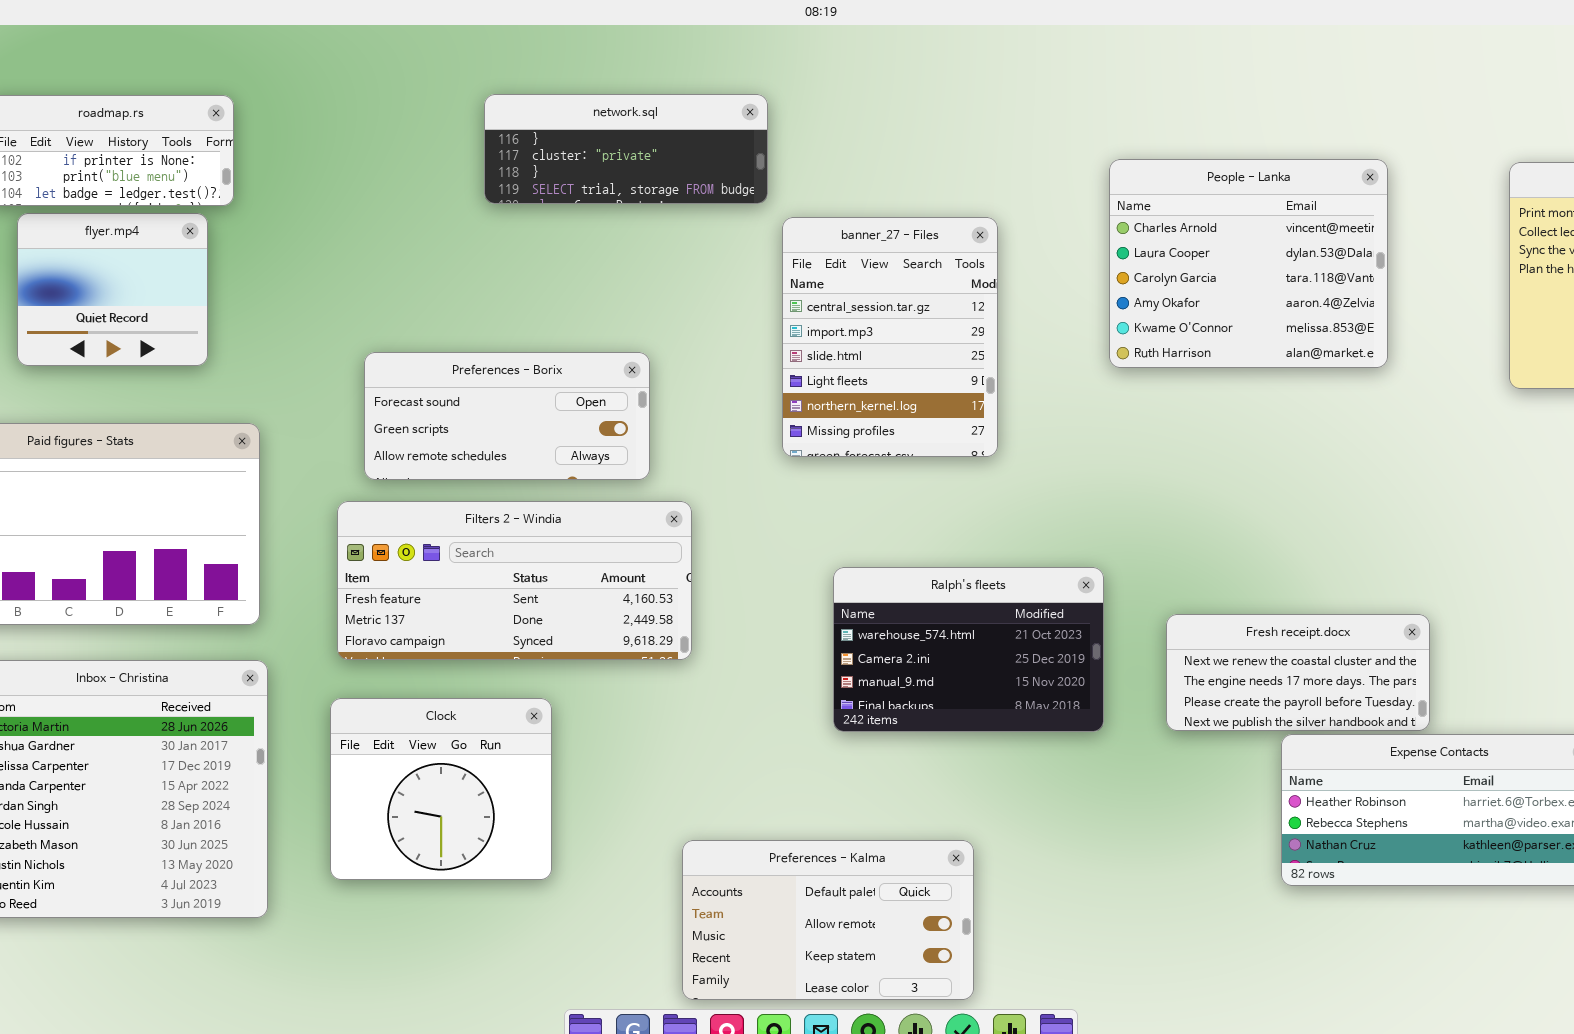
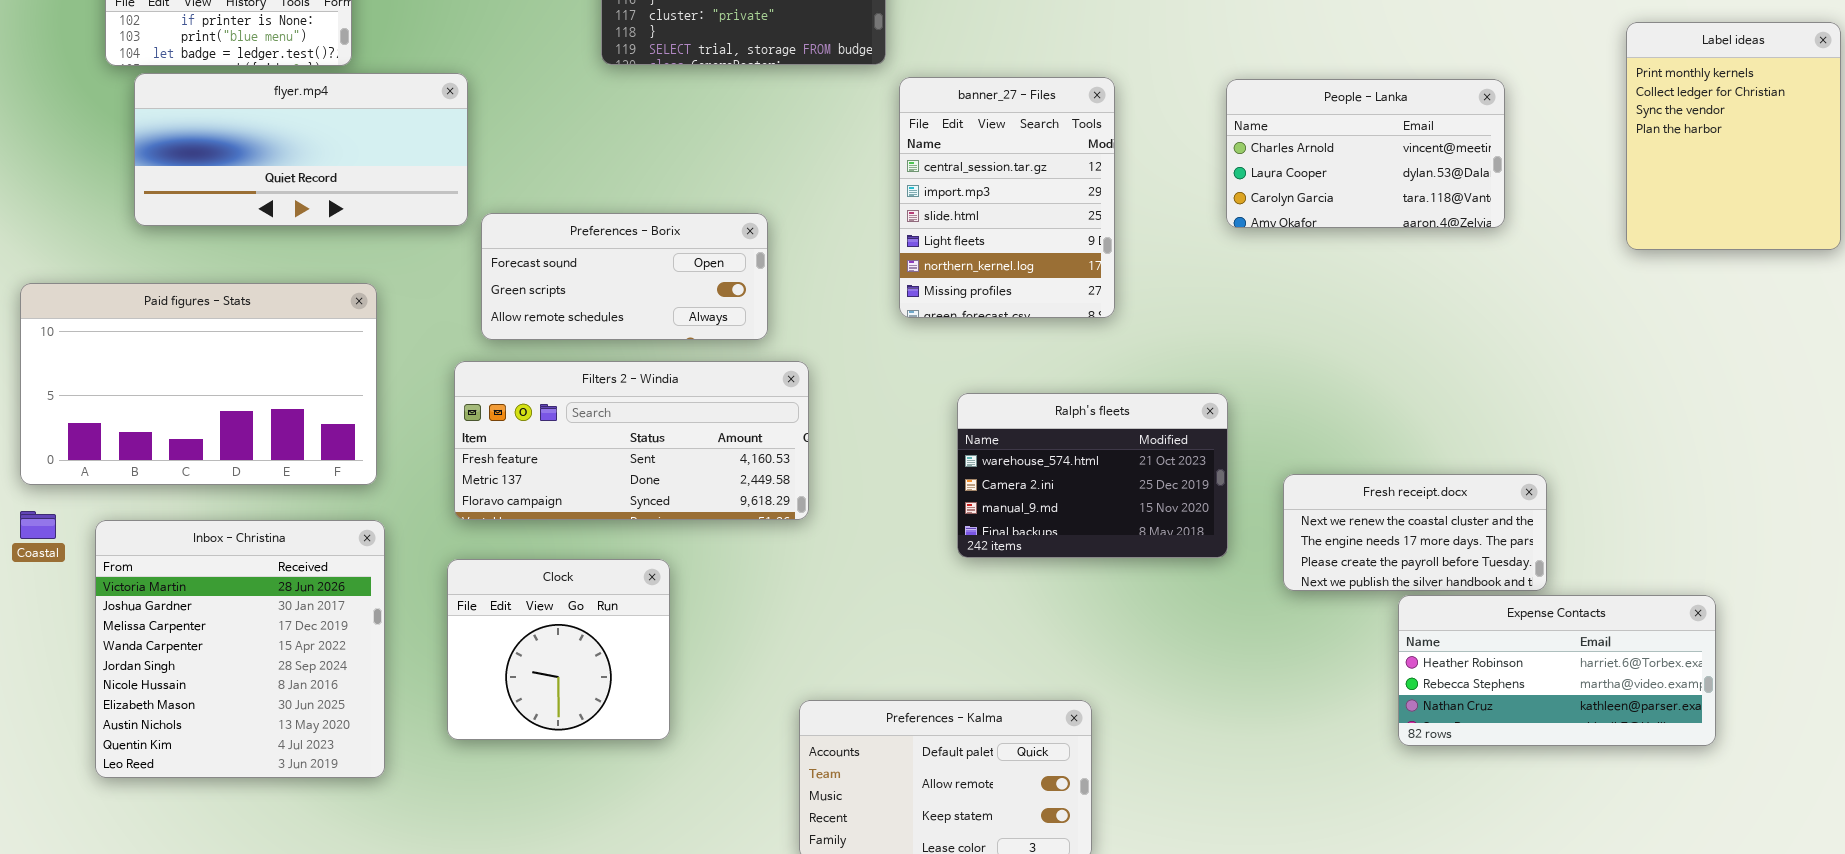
People - Lanka: [1109,159,1388,368] -> [1226,79,1505,228], resized
flyer.mp4: [17,213,208,366] -> [134,73,468,226], resized
Ralph's fleets: [833,567,1104,732] -> [957,393,1228,558], moved

